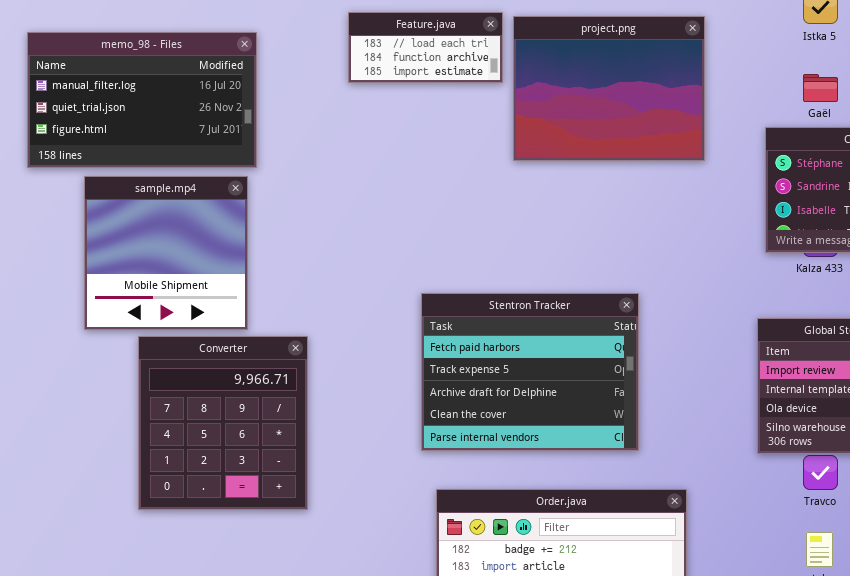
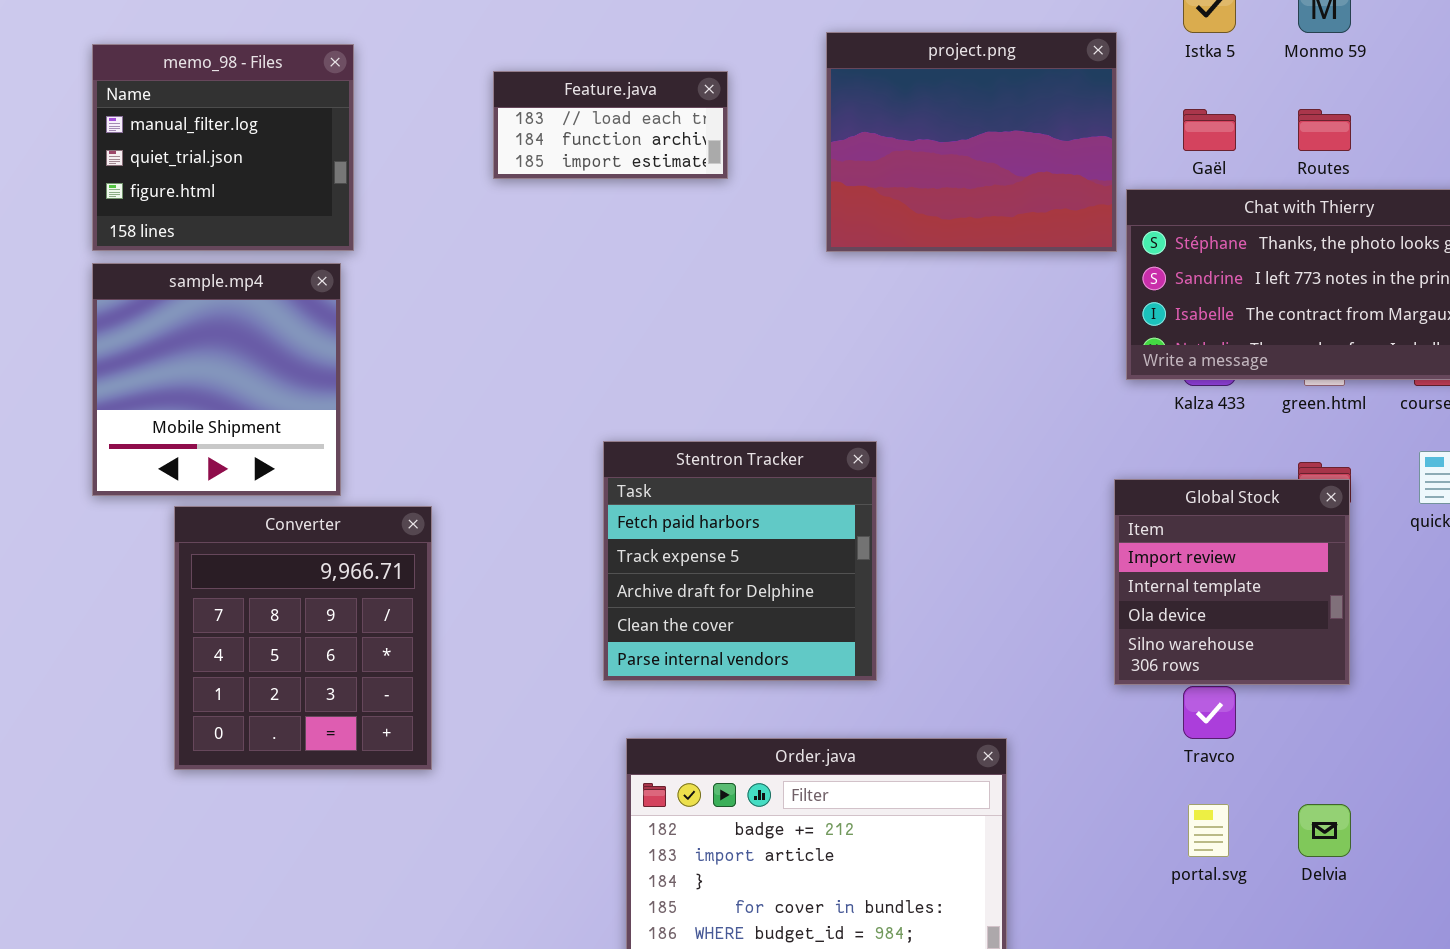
Feature.java: [348,12,503,83] -> [493,71,728,179], moved
project.png: [513,16,705,161] -> [826,32,1117,252], moved
memo_98 - Files: [27,32,257,168] -> [92,44,354,251], resized
Stentron Tracker: [421,293,639,451] -> [603,441,877,681], resized

